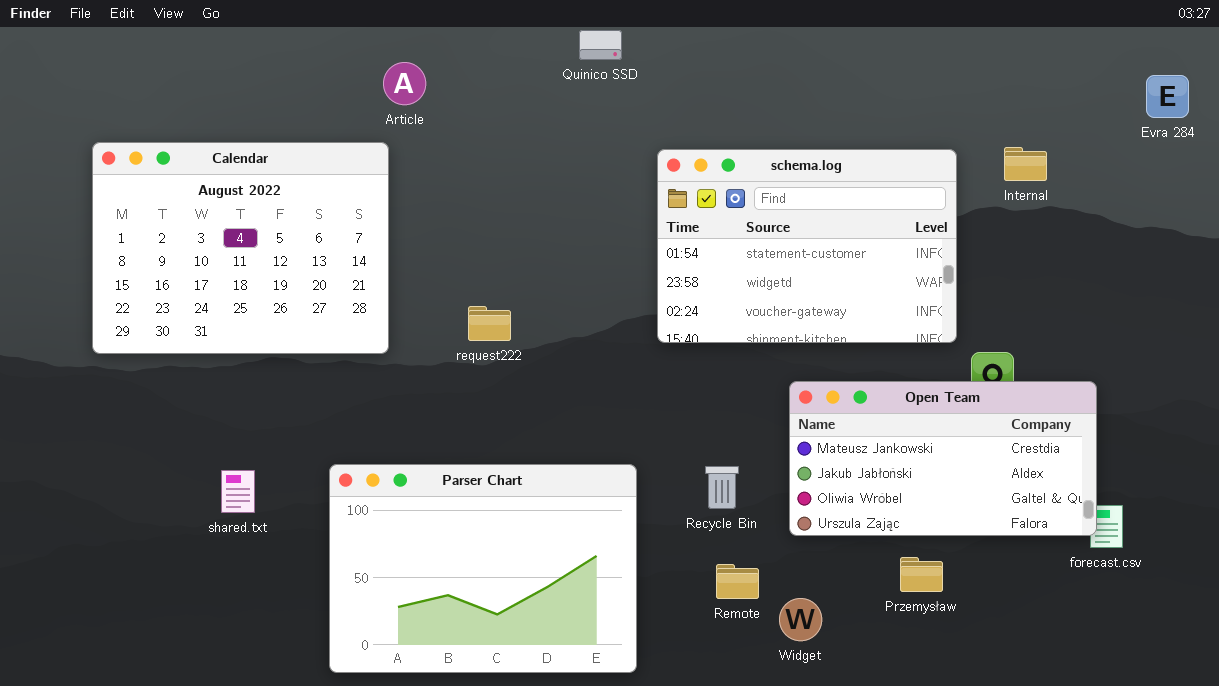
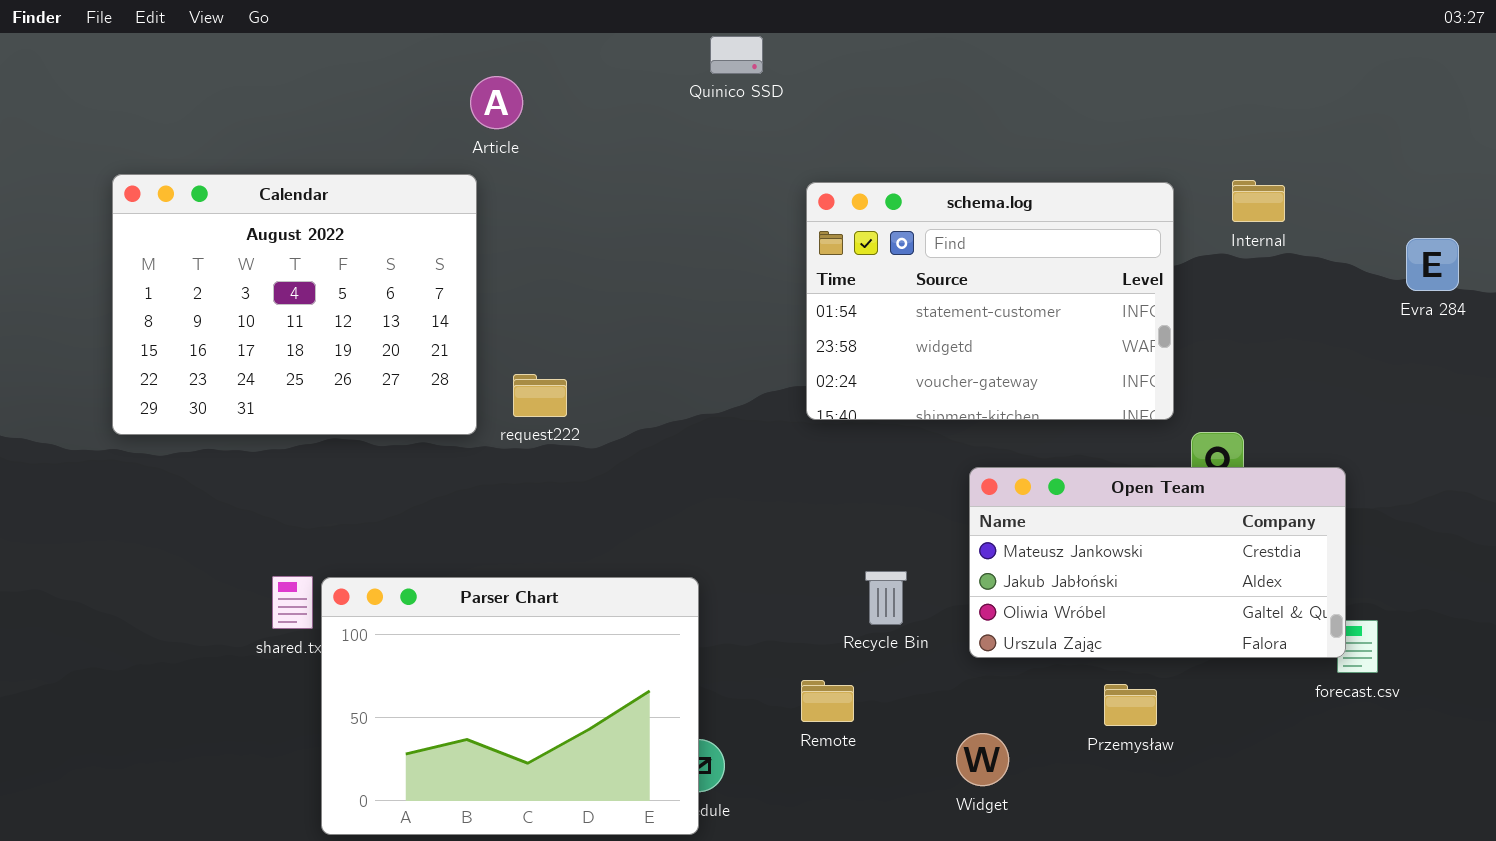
Evra 284: [1146,75,1189,118] -> [1406,238,1459,291], moved
request222: [468,306,511,341] -> [513,374,567,417], moved
Parser Chart: [329,464,637,673] -> [321,577,699,835], moved
Remote: [716,564,759,599] -> [801,680,854,722], moved

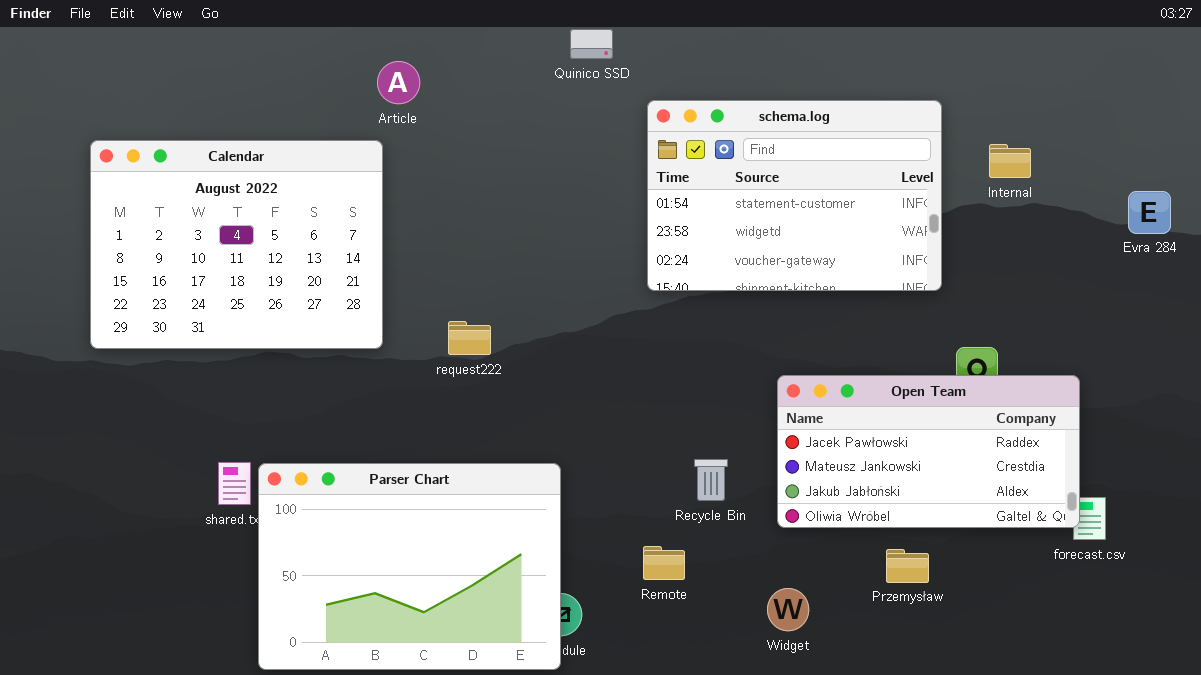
schema.log: [806,182,1174,420] -> [647,100,942,291], moved
request222: [513,374,567,417] -> [448,321,491,355], moved
Open Team: [969,467,1346,658] -> [777,375,1080,528], scrolled up 1 row

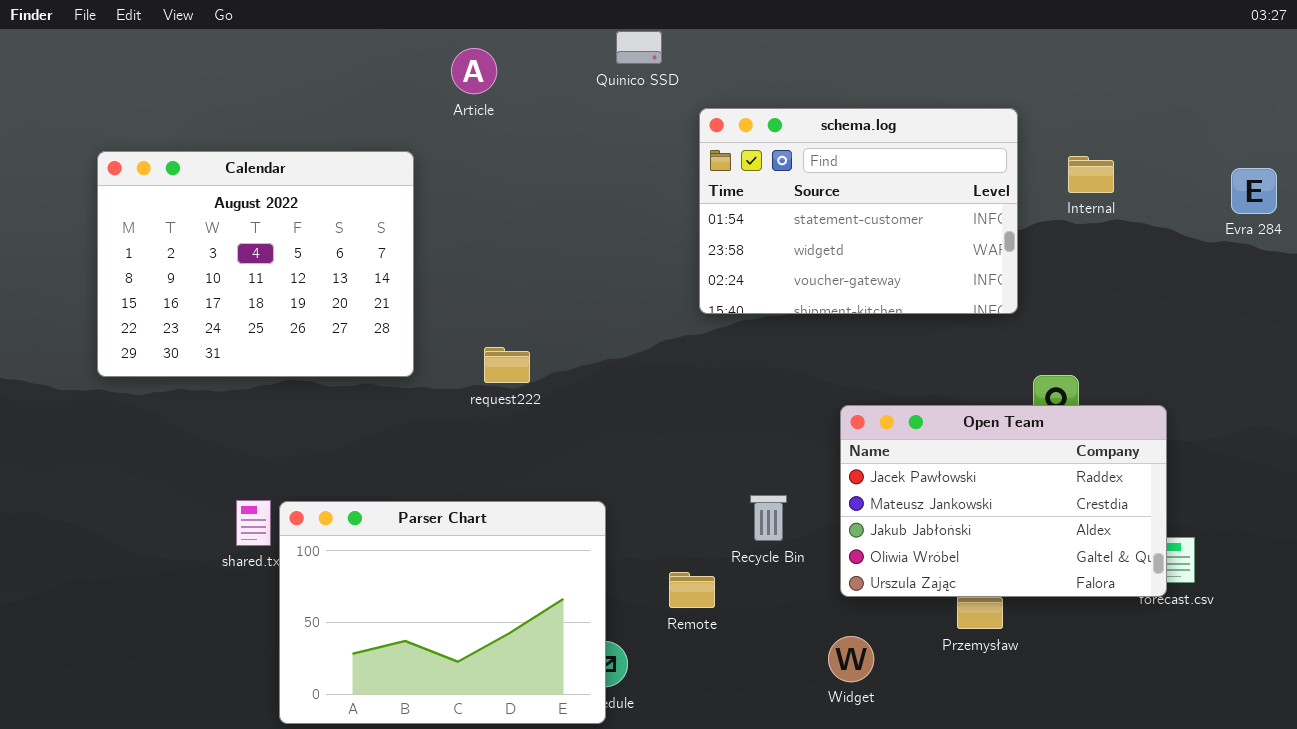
Article: [377,61,420,104] -> [451,48,497,94], moved
Evra 284: [1128,191,1171,234] -> [1231,168,1277,214], moved
Open Team: [777,375,1080,528] -> [840,405,1167,597], resized
Remote: [643,546,685,580] -> [669,572,715,608], moved

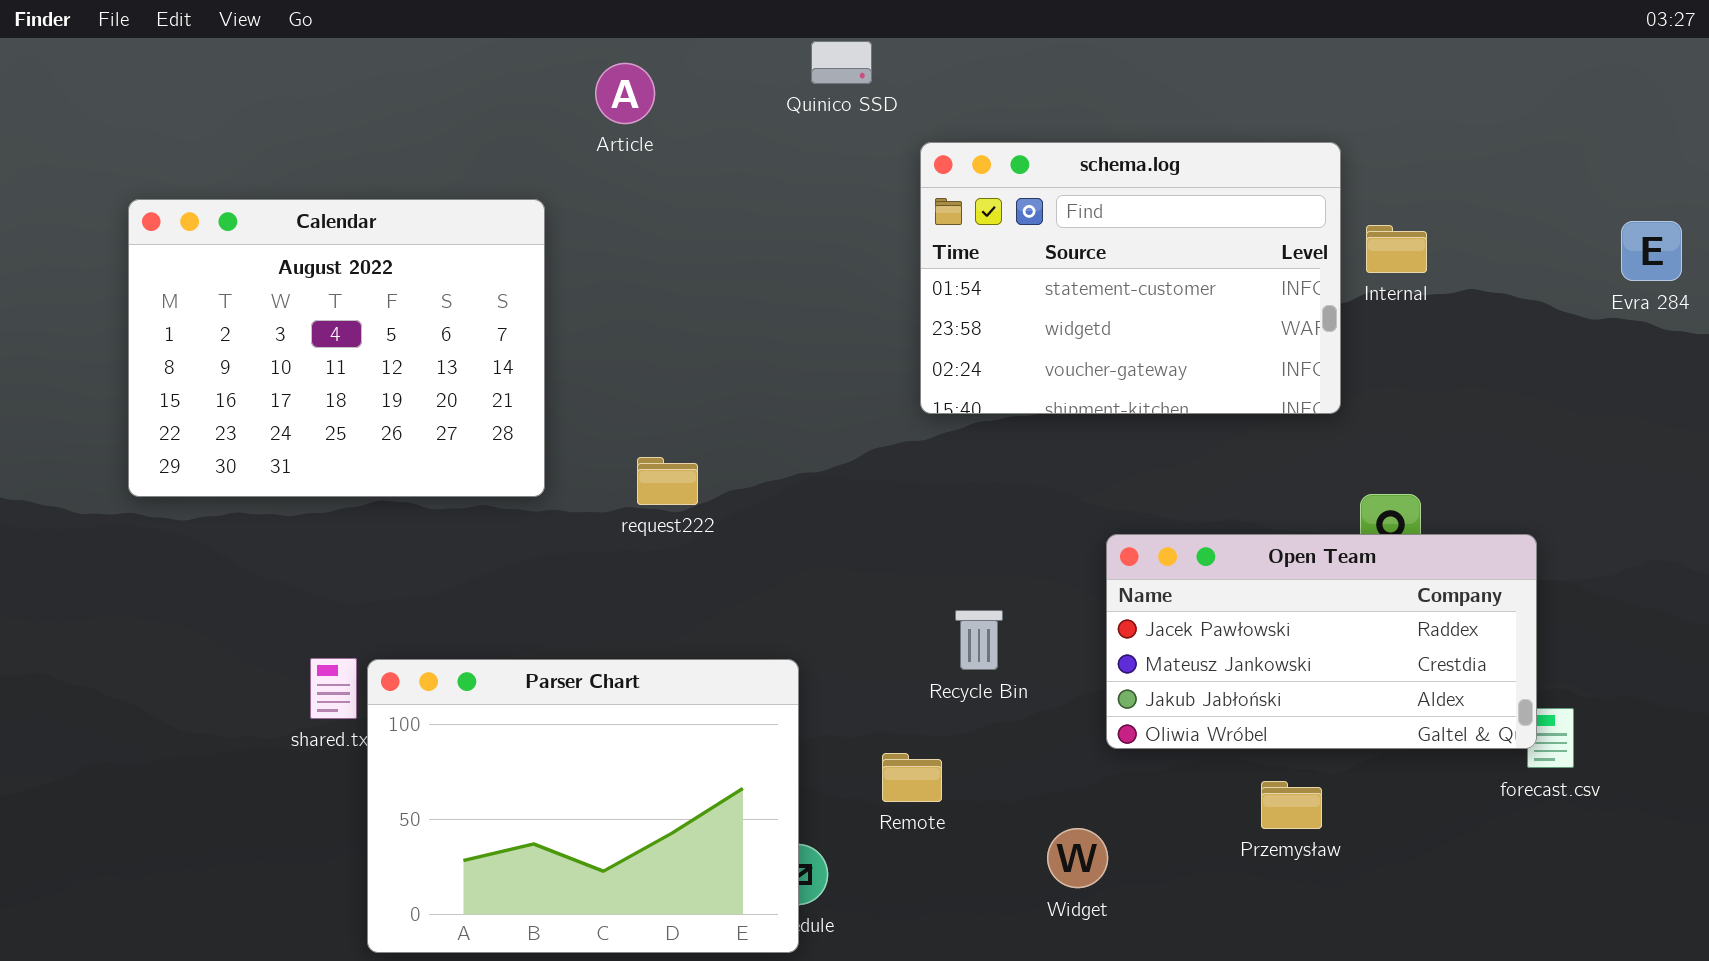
Internal: [1068,156,1114,193] -> [1366,225,1427,273], moved
Open Team: [840,405,1167,597] -> [1106,534,1537,749], resized
Recycle Bin: [750,495,787,541] -> [955,610,1003,670], moved
Widget: [828,636,874,682] -> [1047,828,1108,888], moved

